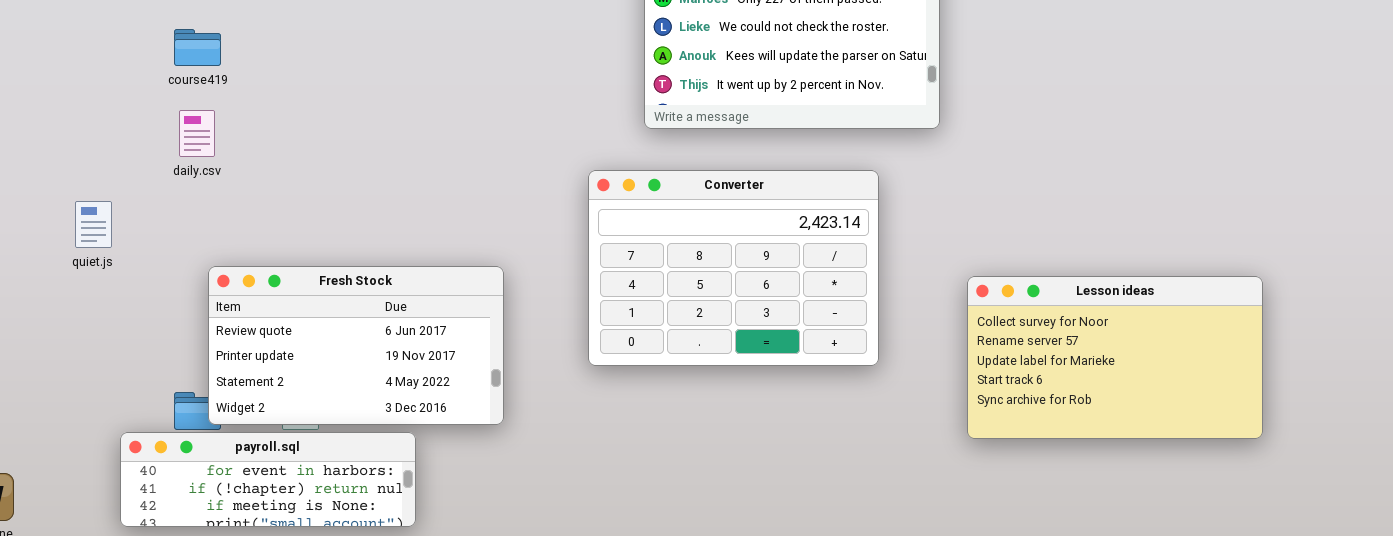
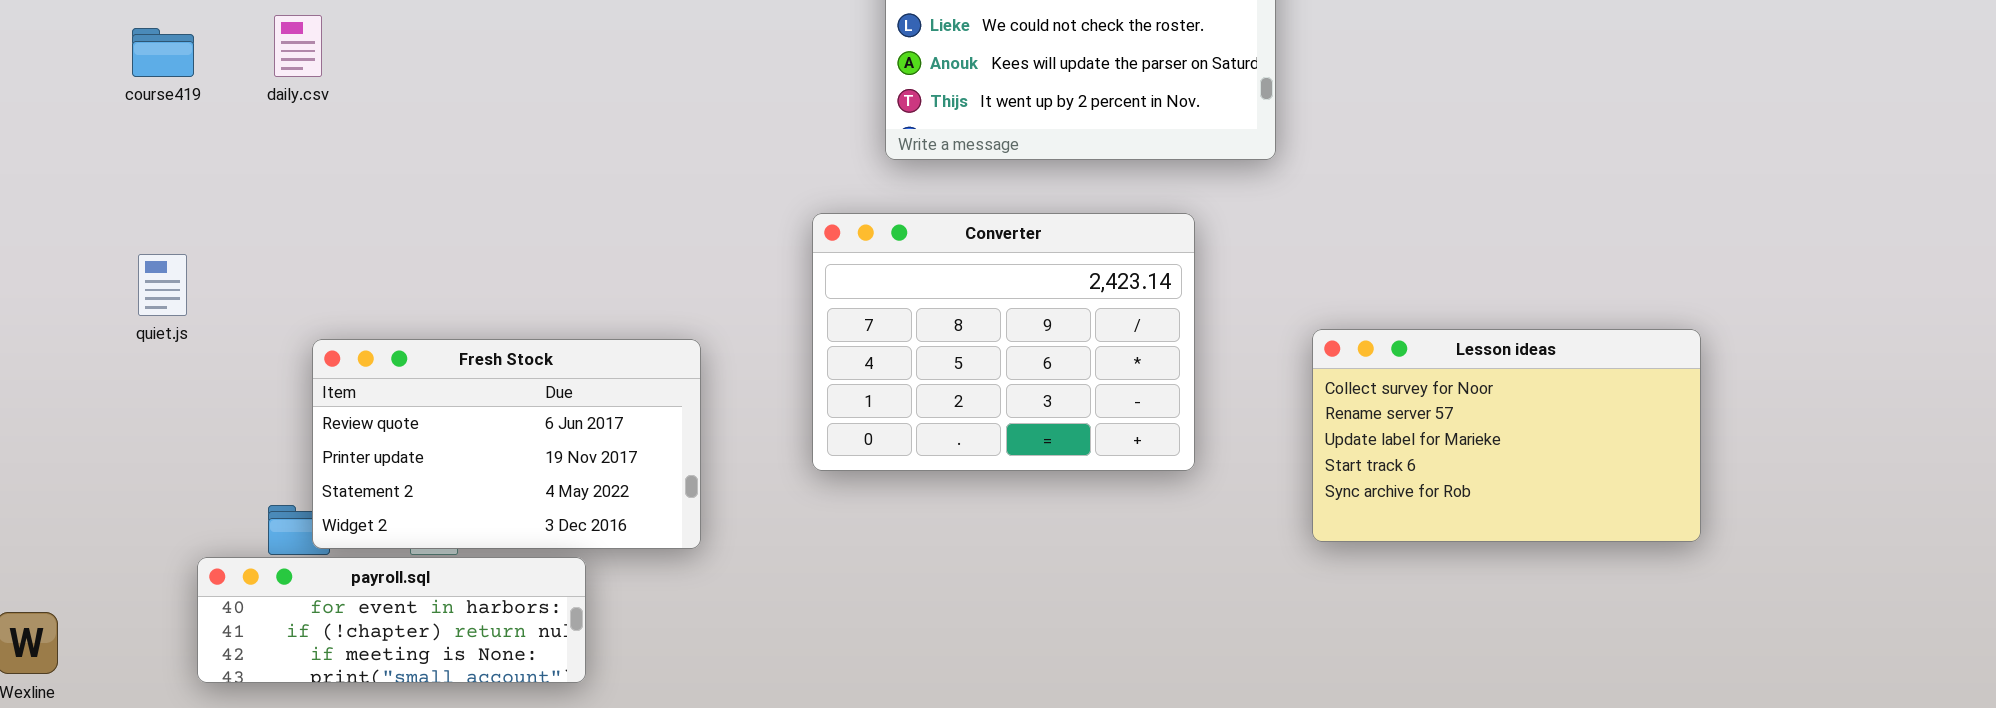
course419: [174,29,221,66] -> [132,28,194,77], moved
daily.csv: [179,110,215,157] -> [274,15,322,77], moved
Lesson ideas: [967,276,1263,439] -> [1312,329,1701,542], moved

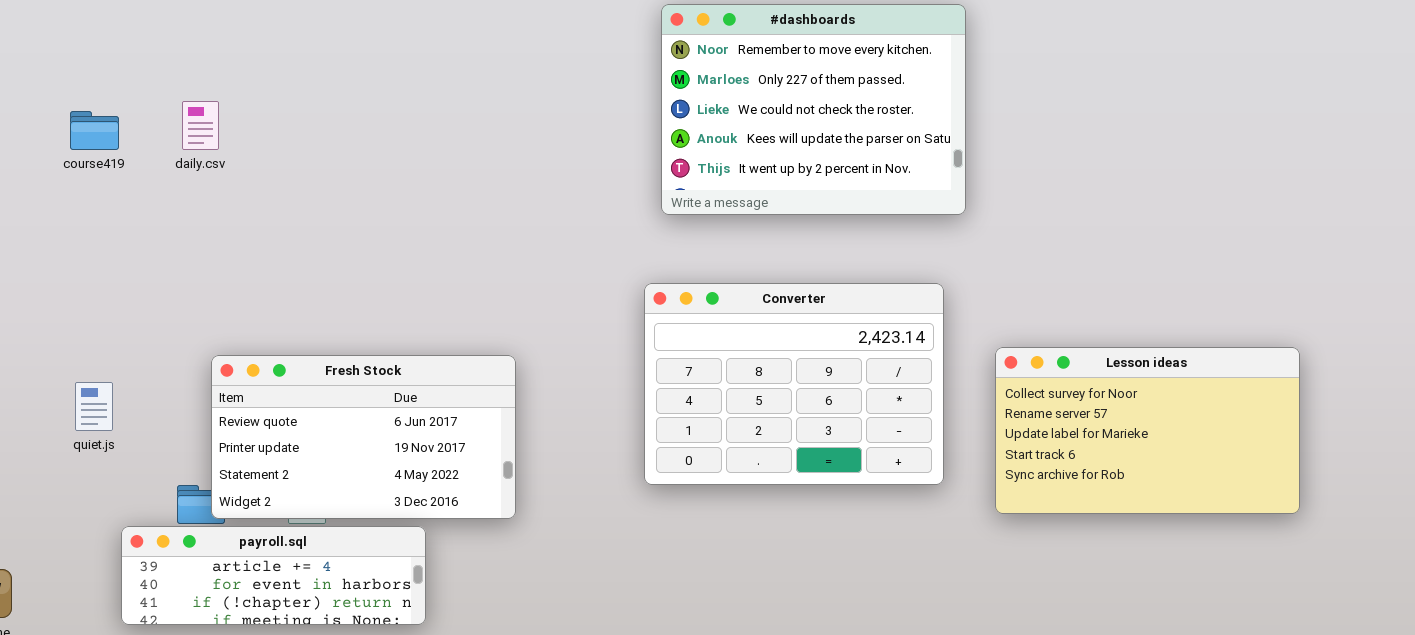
Converter: [812,213,1195,471] -> [644,283,944,485], moved
quiet.js: [138,254,187,316] -> [75,382,113,431], moved
payroll.sql: [197,557,586,683] -> [121,526,426,625], scrolled up 1 row

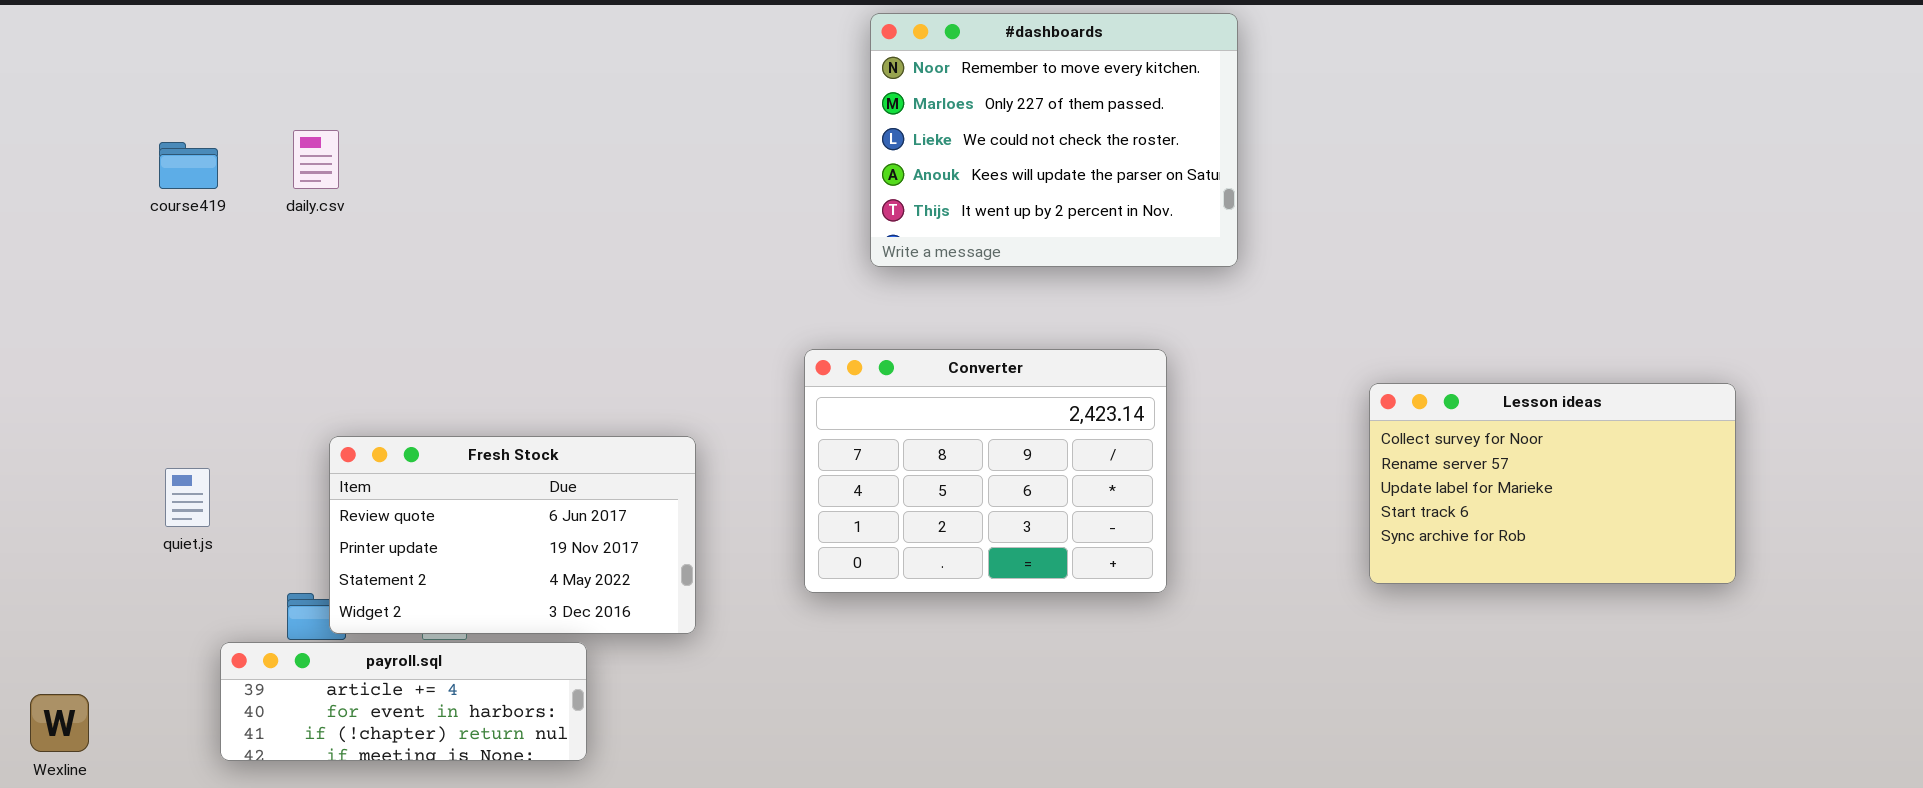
Converter: [644,283,944,485] -> [804,349,1167,593], moved
Lesson ideas: [995,347,1300,514] -> [1369,383,1736,584], moved

